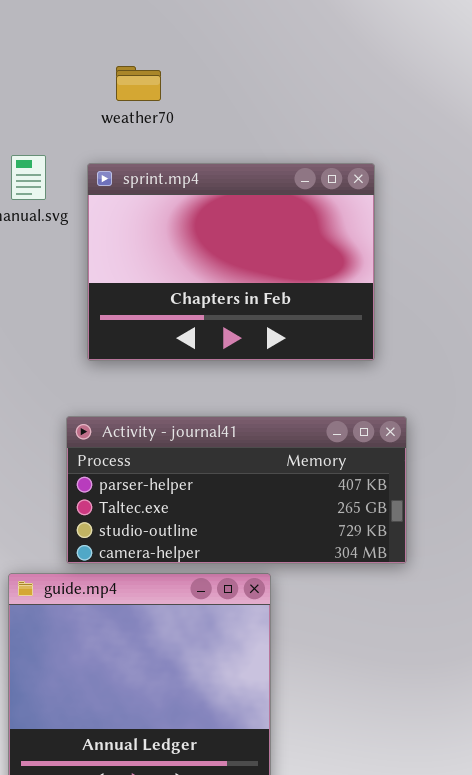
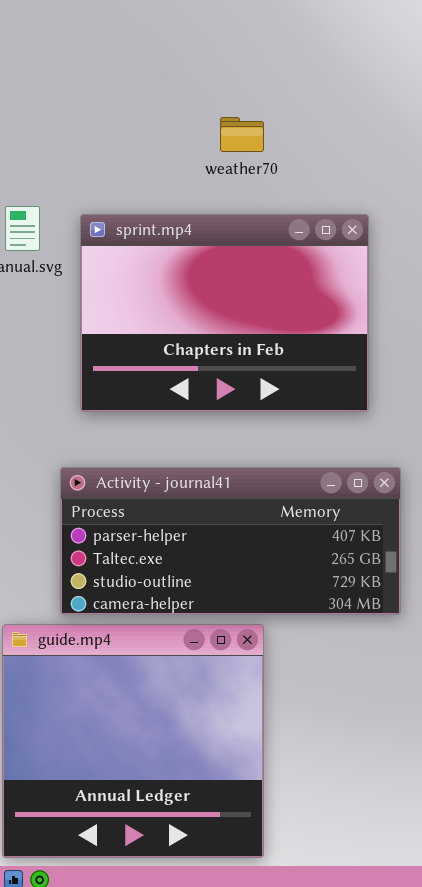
weather70: [116,66,161,101] -> [220,117,264,152], moved

